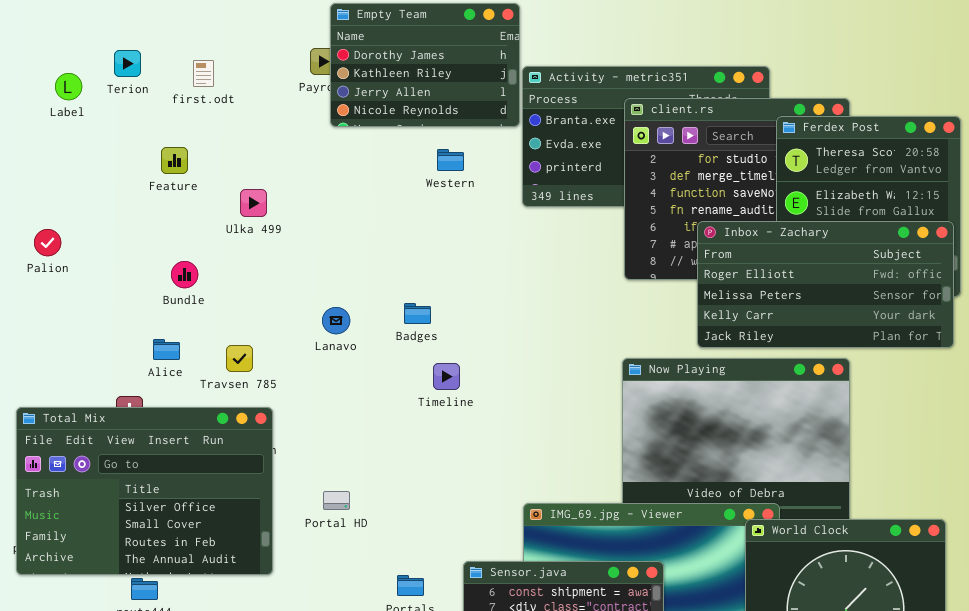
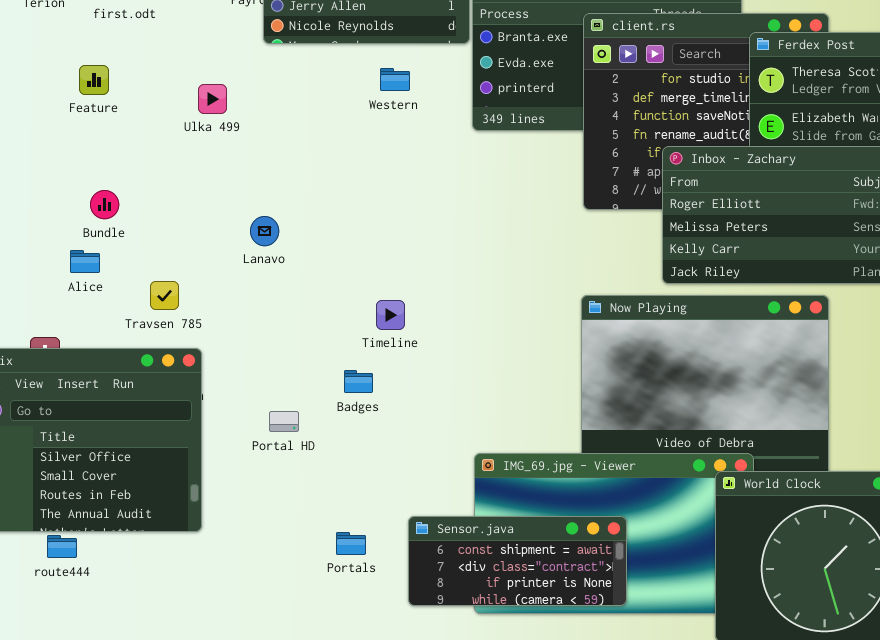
Ulka 499: [240,189,267,217] -> [198,84,227,114], moved
Badges: [404,303,431,324] -> [344,370,373,393], moved
Lanavo: [322,307,350,334] -> [250,216,279,246], moved
Alice: [153,339,180,360] -> [70,250,100,273], moved
Portal HD: [323,491,350,510] -> [269,411,299,432], moved

